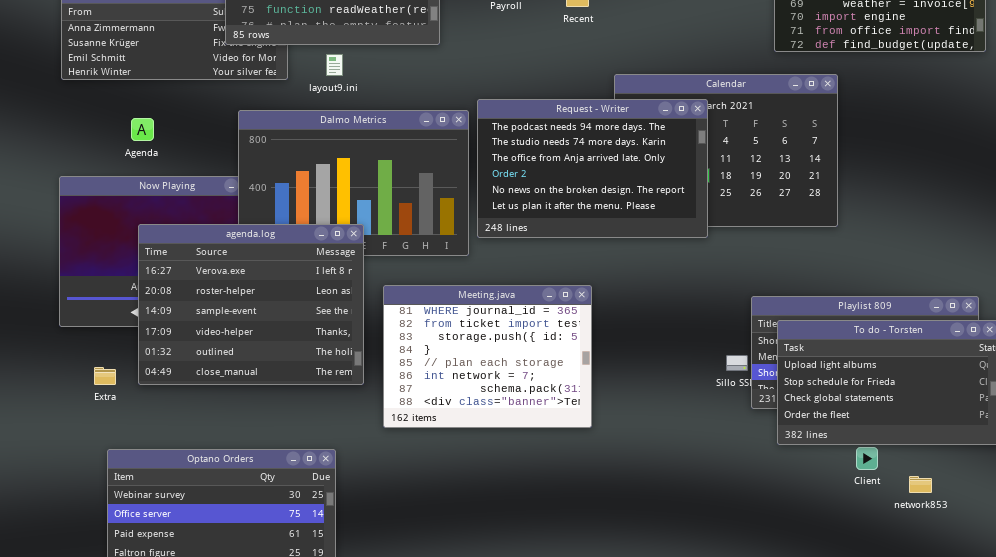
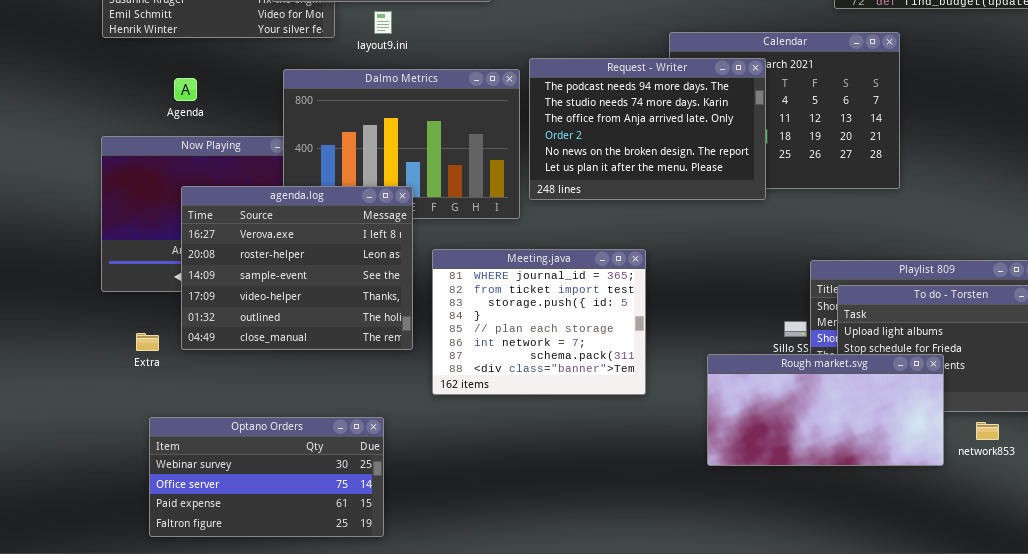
Rough market.svg: none -> [707,354,944,466], opened
network853: [909,476,932,493] -> [976,422,999,440], moved

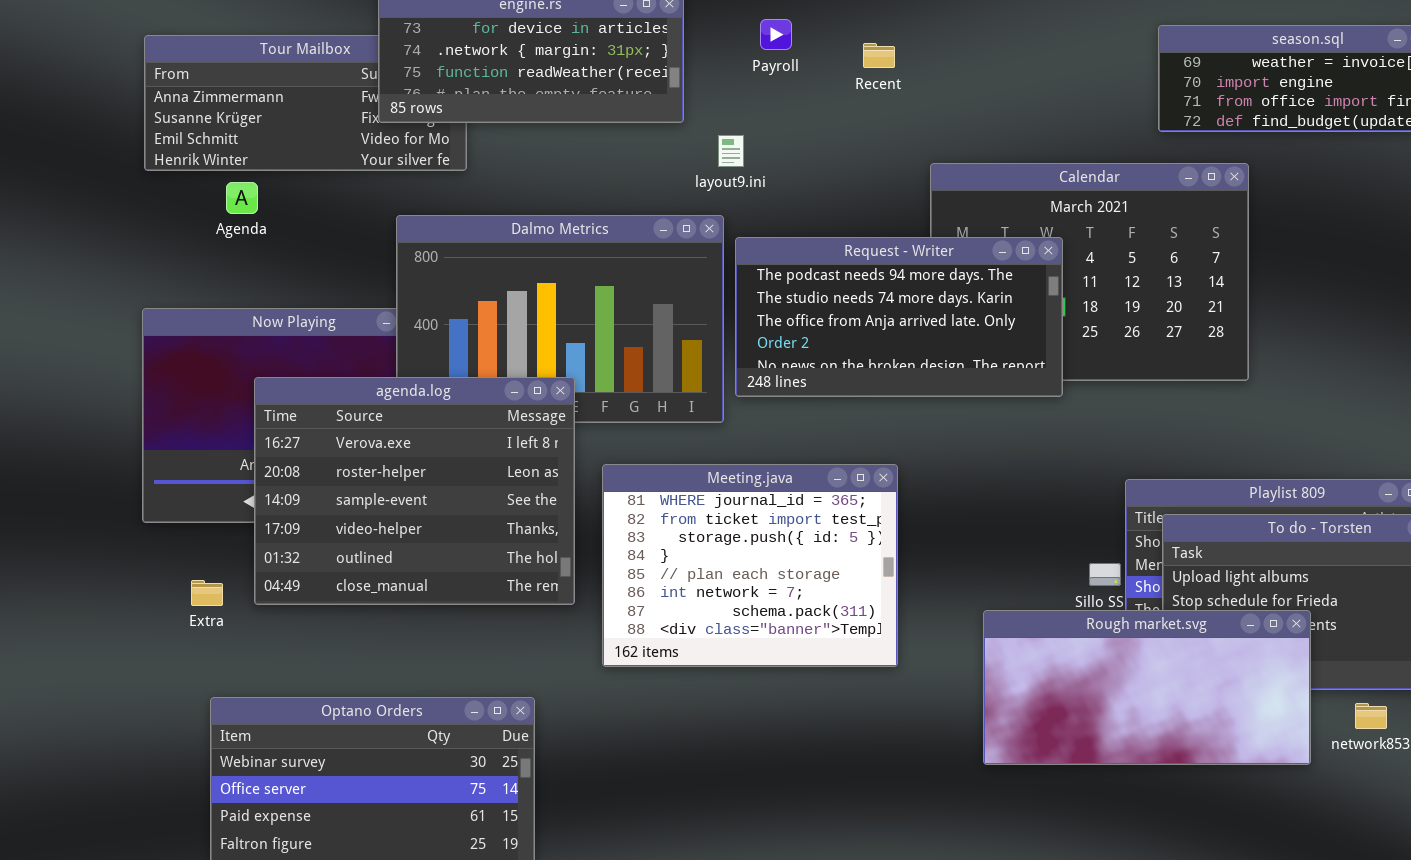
layout9.ini: [374,11,392,34] -> [718,135,744,167], moved
Request - Writer: [529,58,766,200] -> [735,237,1063,397], resized
Agenda: [174,78,197,101] -> [226,182,258,214], moved

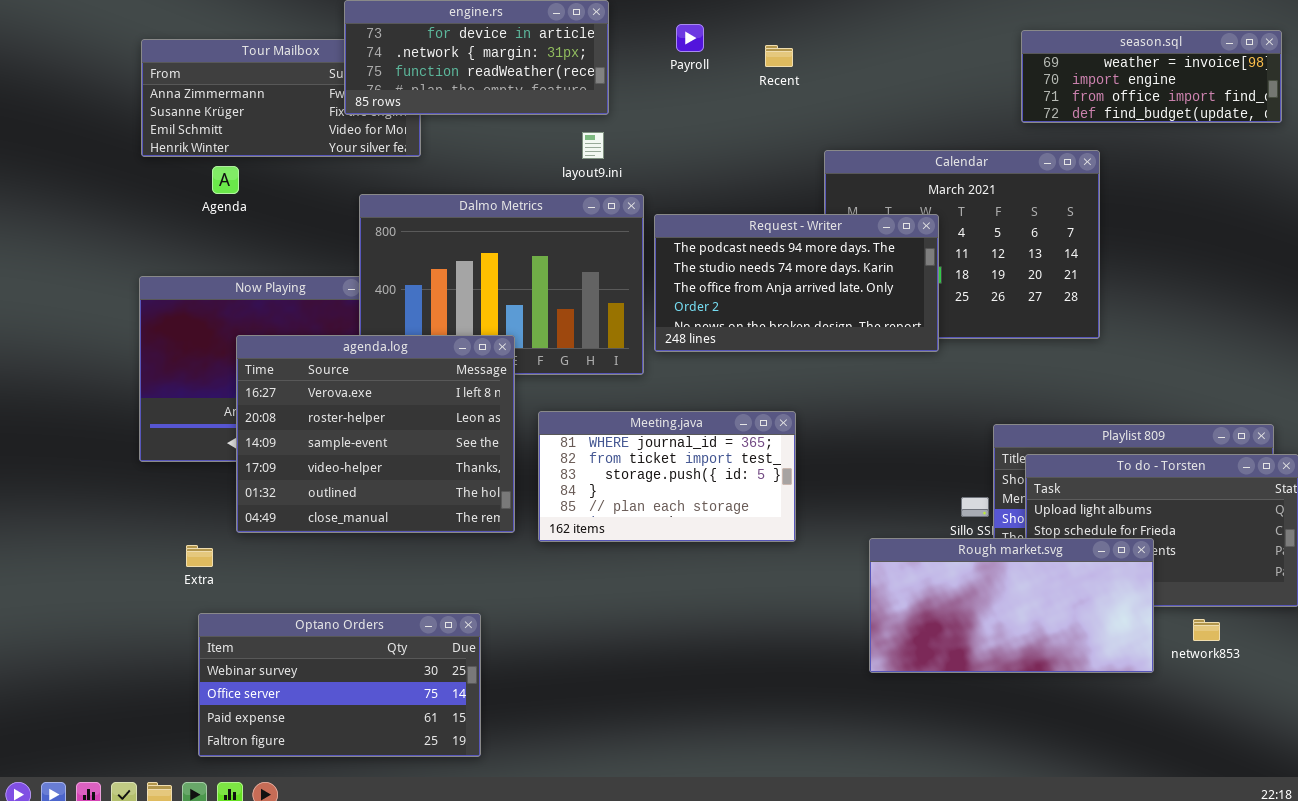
layout9.ini: [718,135,744,167] -> [582,132,604,159], moved
Meeting.java: [602,464,898,667] -> [538,411,796,542], resized
Extra: [191,580,223,606] -> [186,545,213,567], moved

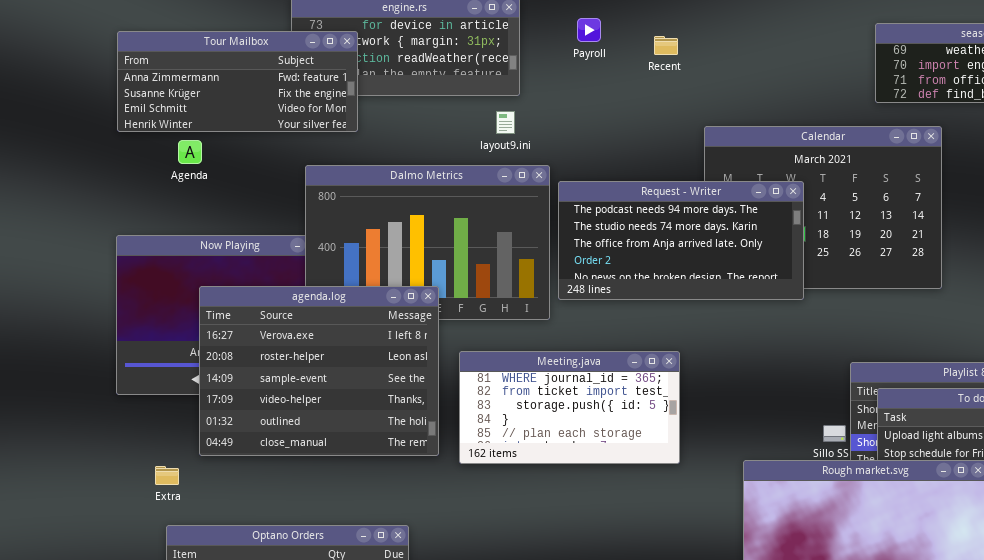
Tour Mailbox: [141,39,421,157] -> [117,31,358,132], raised

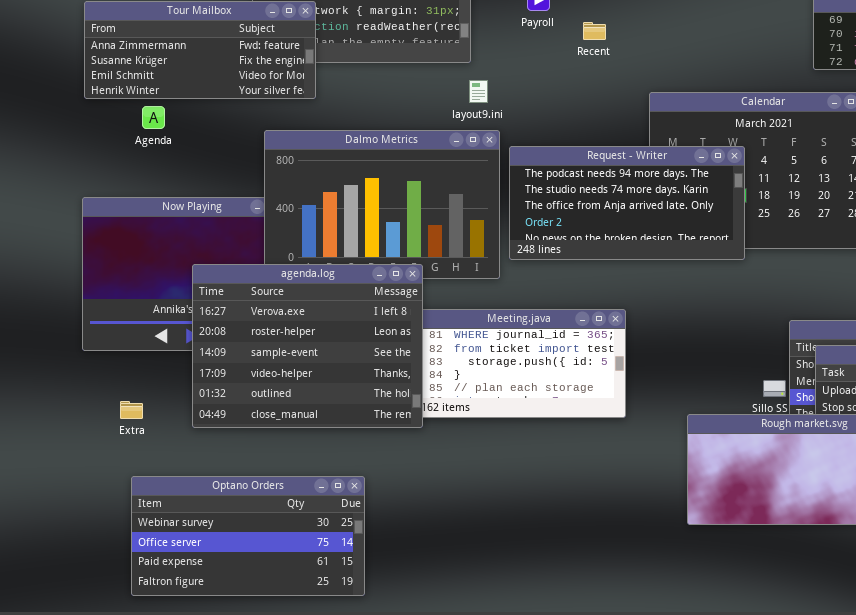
Recent: [654,36,678,55] -> [583,22,606,40], moved
layout9.ini: [496,111,515,134] -> [469,80,488,103], moved
agenda.log: [199,286,439,456] -> [192,264,423,428], moved
Extra: [155,466,179,485] -> [120,401,143,419], moved

